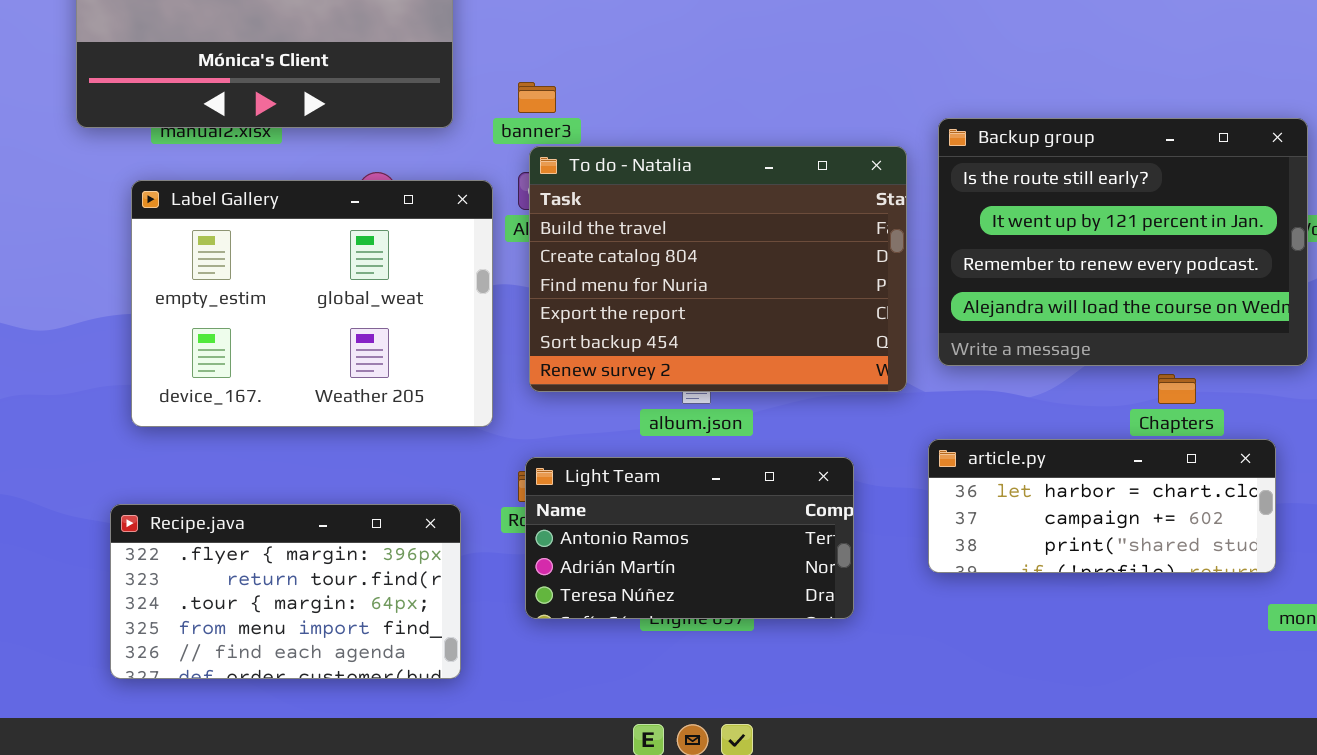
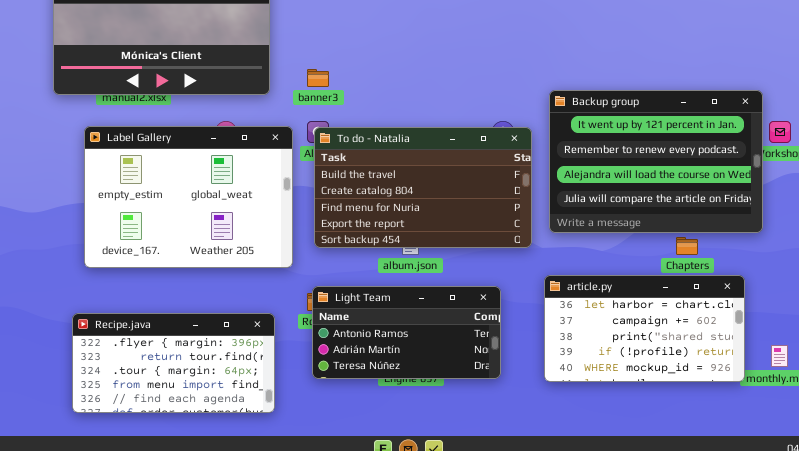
Backup group: [938,118,1308,366] -> [549,90,763,233], scrolled down 1 row
To do - Natalia: [529,146,907,392] -> [314,127,532,248], resized
article.py: [928,439,1276,573] -> [544,275,745,382], resized

